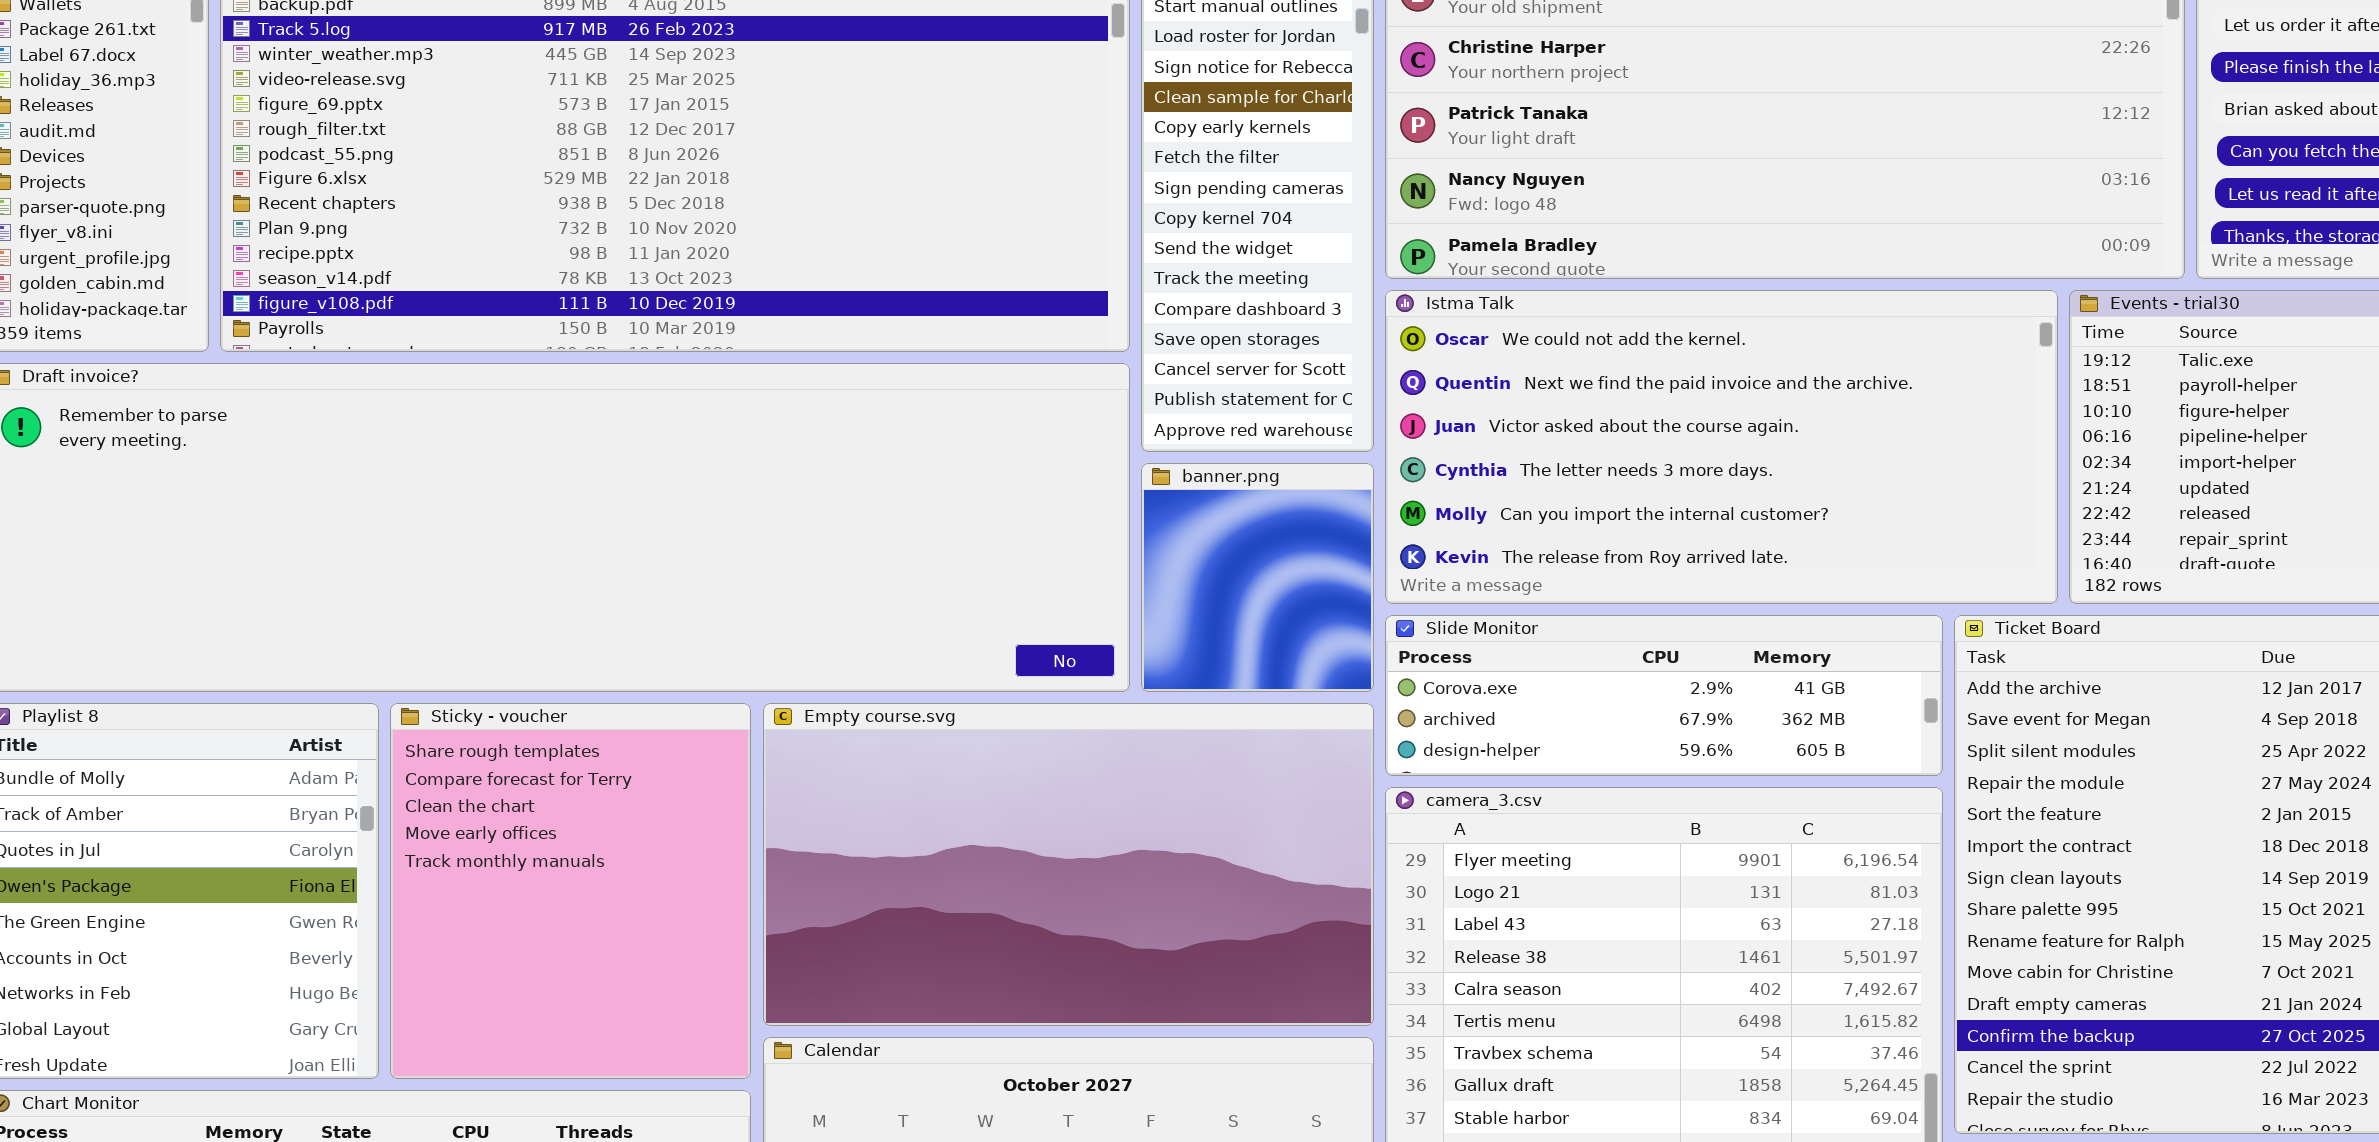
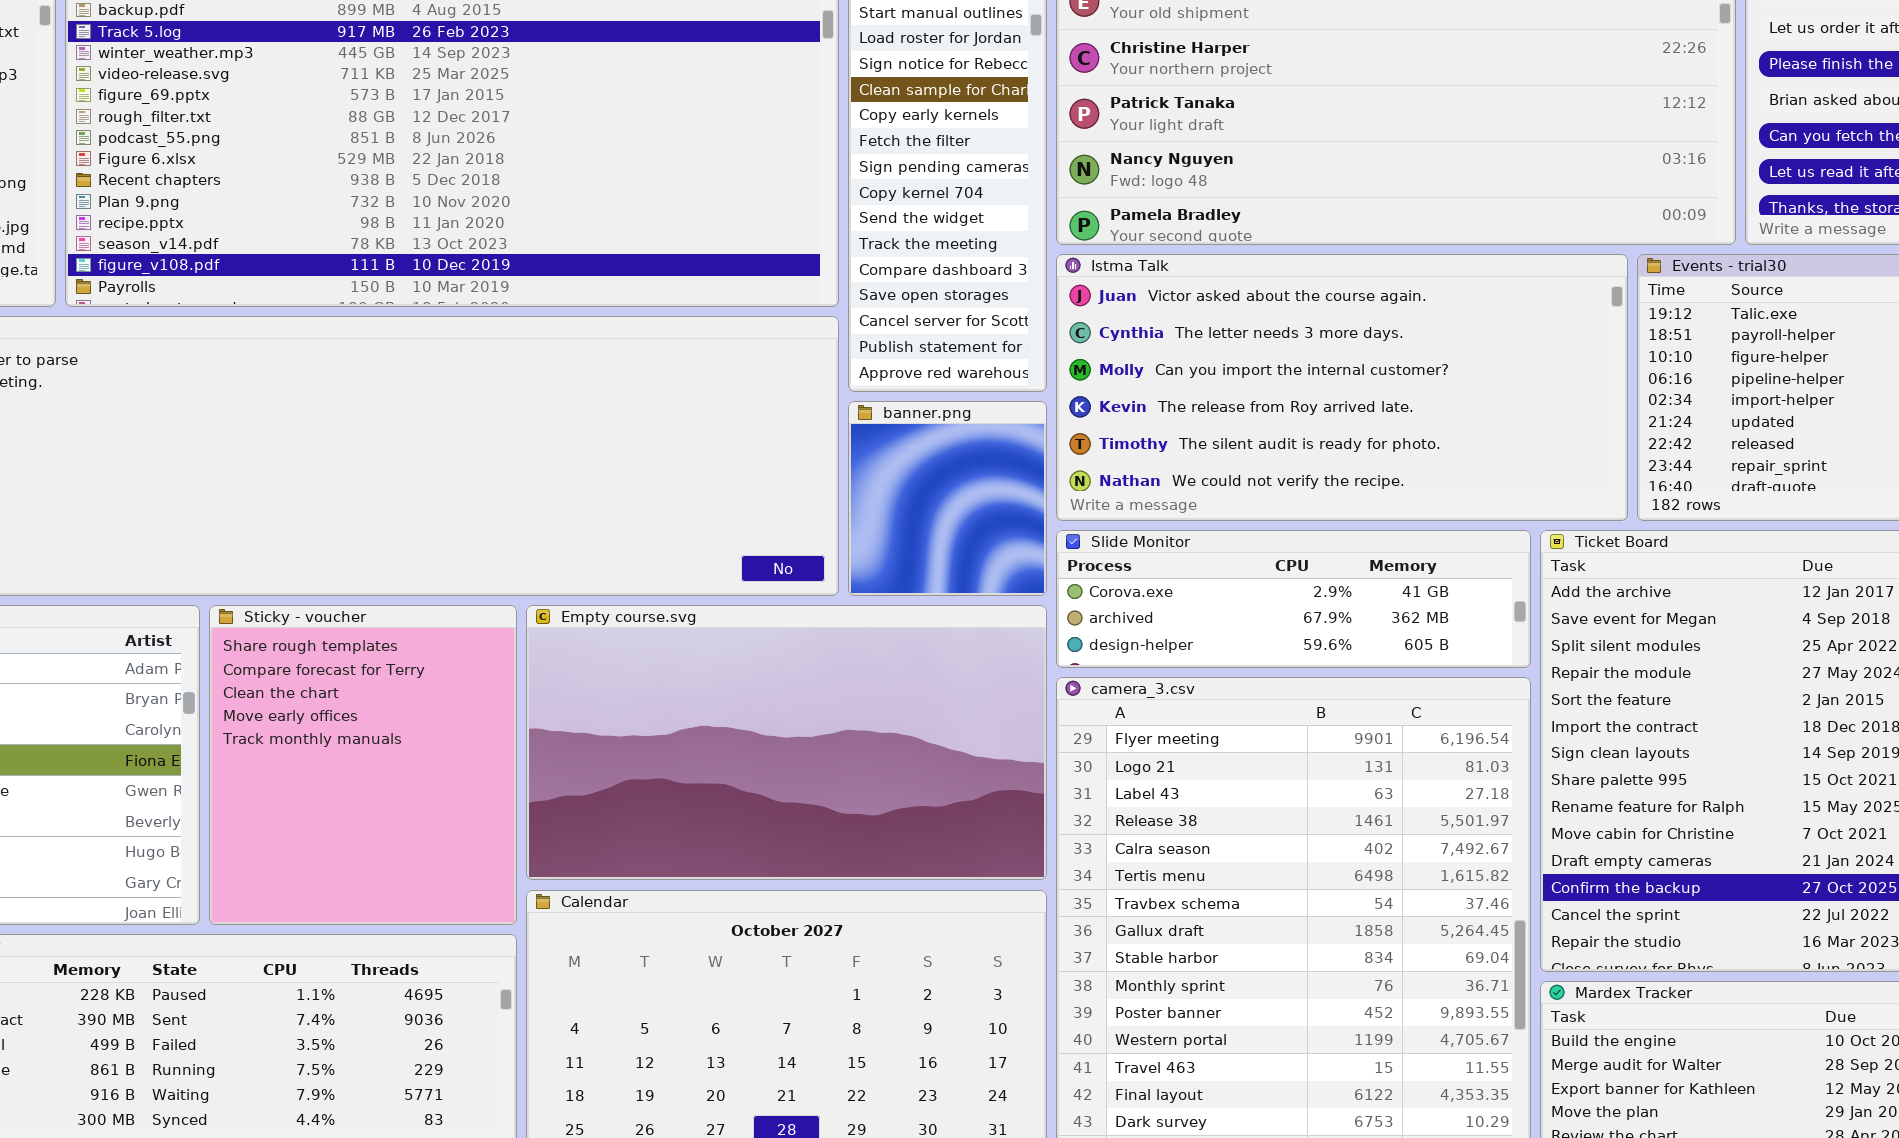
Istma Talk: [1385,290,2058,604] -> [1056,254,1628,521], scrolled down 2 rows

